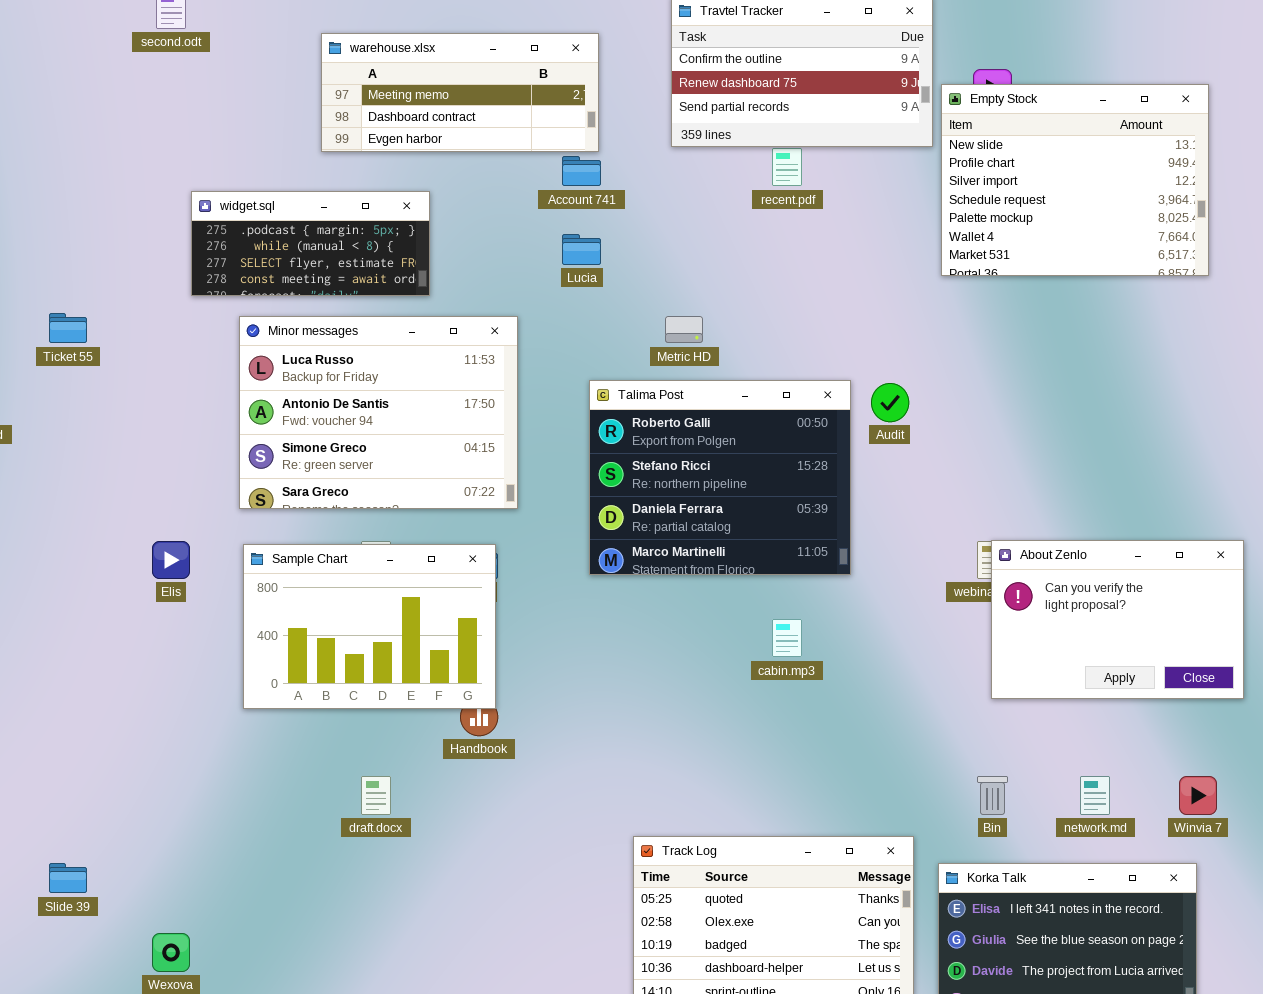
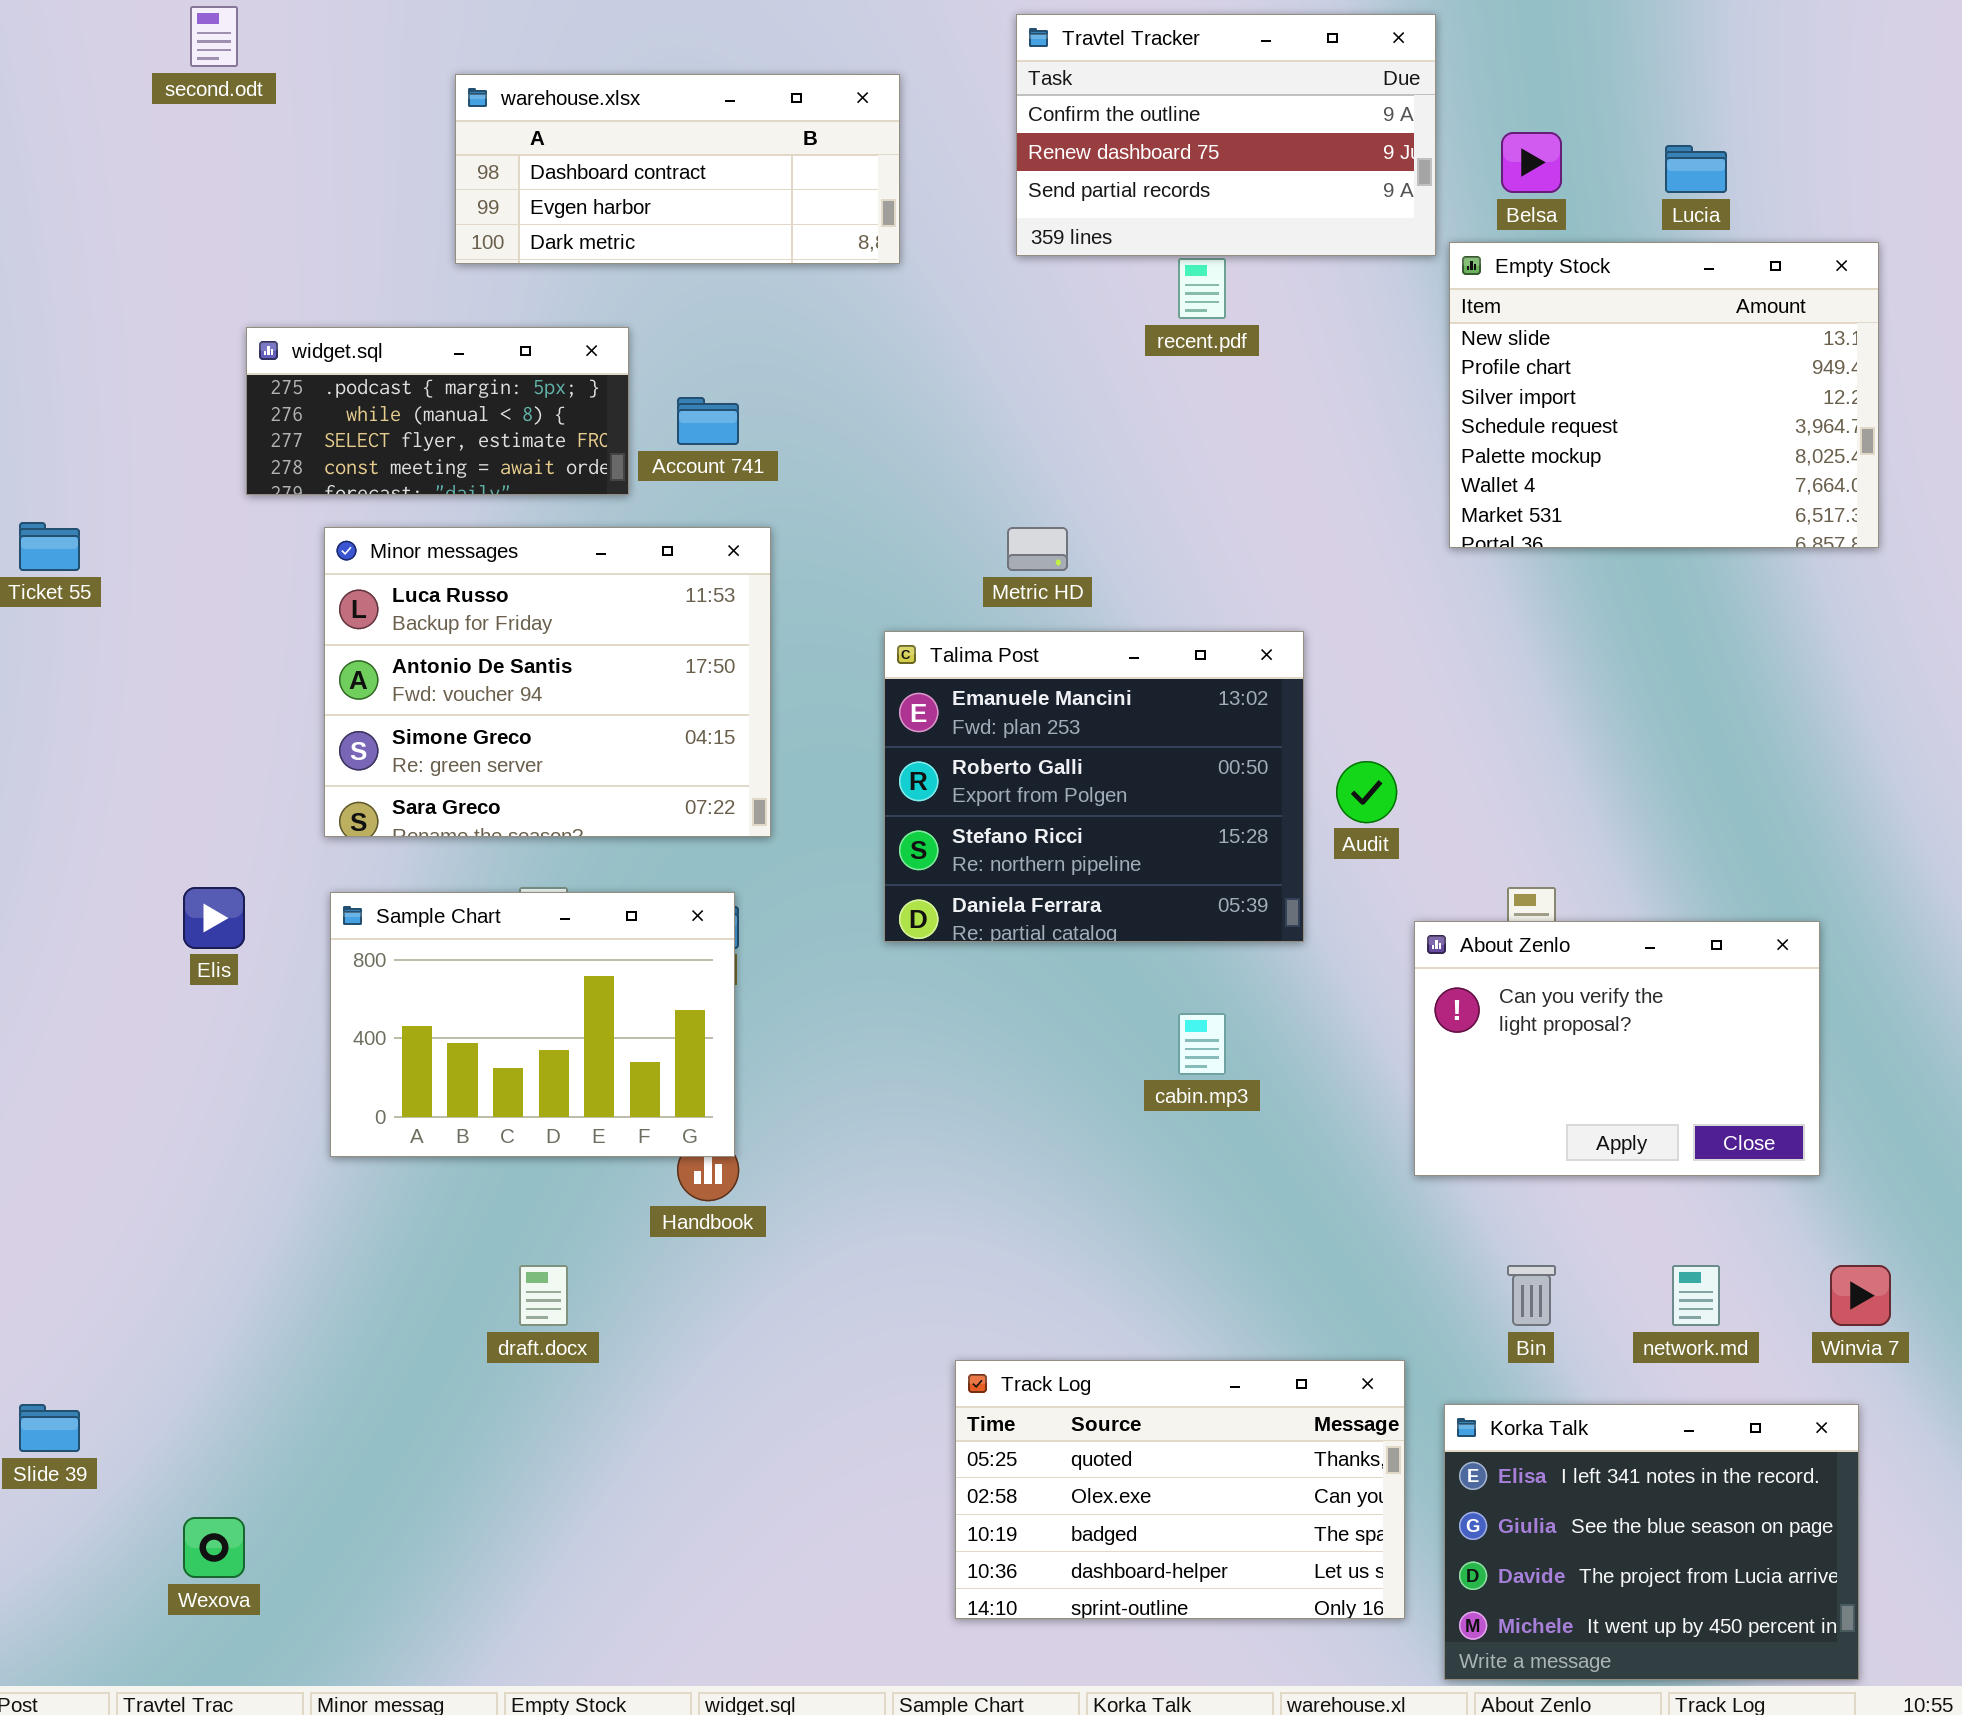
warehouse.xlsx: [321,33,599,152] -> [455,74,900,264], scrolled down 1 row
Empty Stock: [941,84,1209,276] -> [1449,242,1879,548], moved
Account 741: [562,156,601,186] -> [677,397,739,445], moved
Lucia: [562,234,601,265] -> [1665,145,1727,193], moved
Talima Post: [589,380,851,575] -> [884,631,1304,942], scrolled up 1 row
Audit: [871,383,909,422] -> [1336,761,1397,823], moved
About Zenlo: [991,540,1244,699] -> [1414,921,1820,1176], moved

